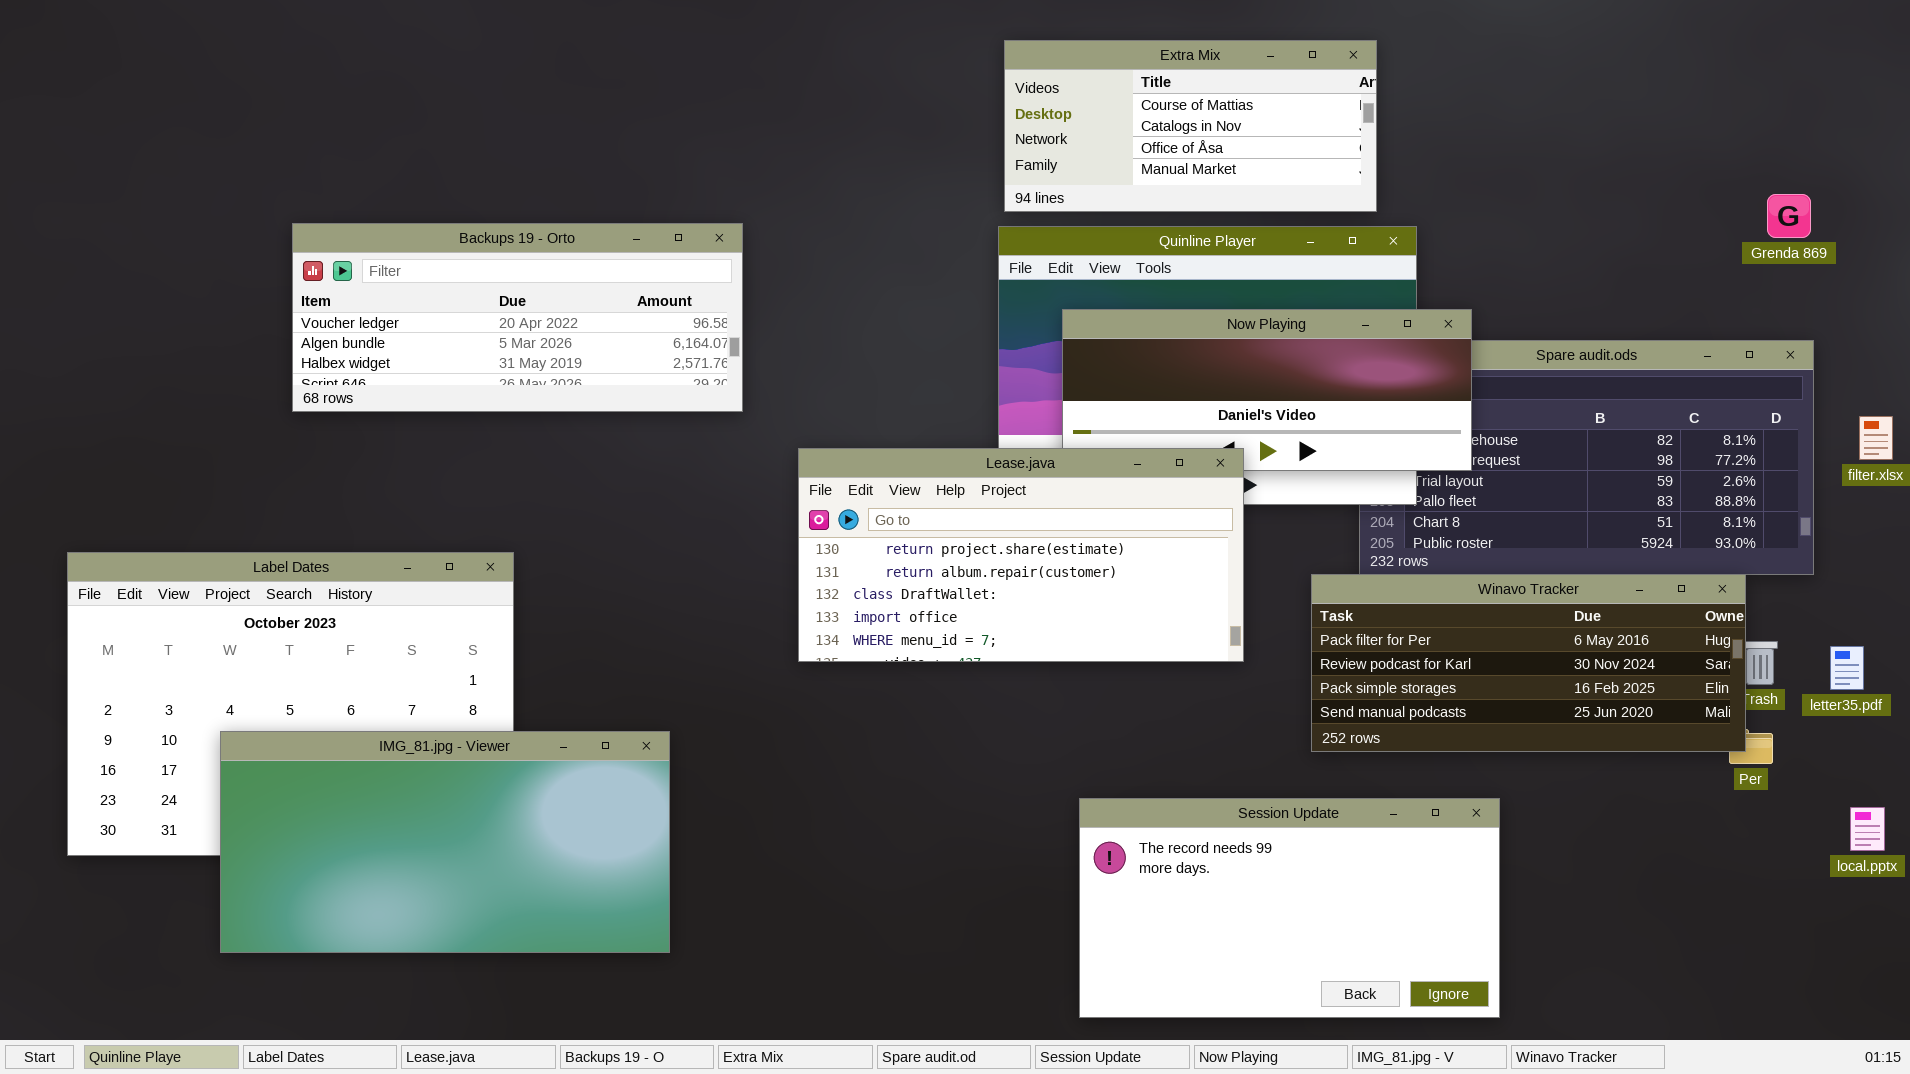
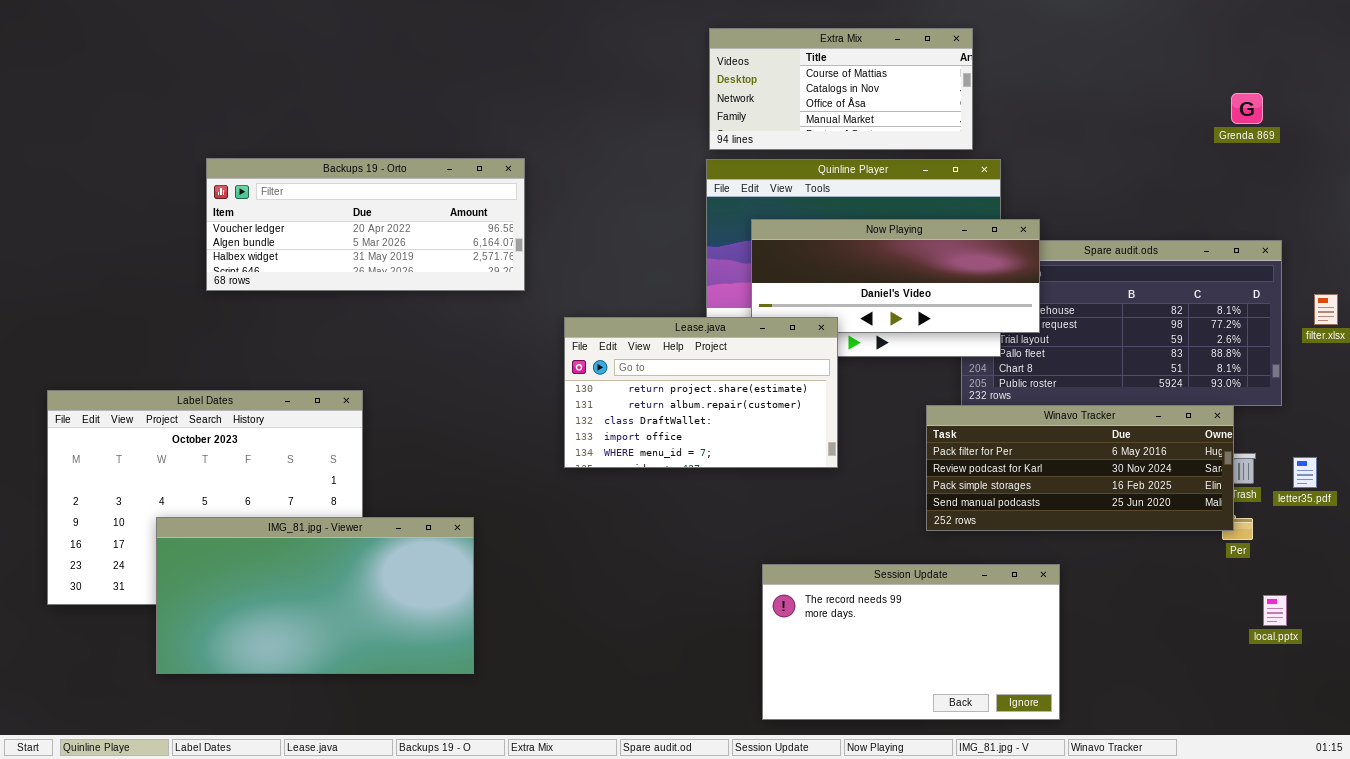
Grenda 869: [1767,194,1811,238] -> [1231,93,1263,124], moved
Lease.java: [798,448,1244,662] -> [564,317,838,468], resized
local.pptx: [1850,807,1885,851] -> [1263,595,1287,626], moved

